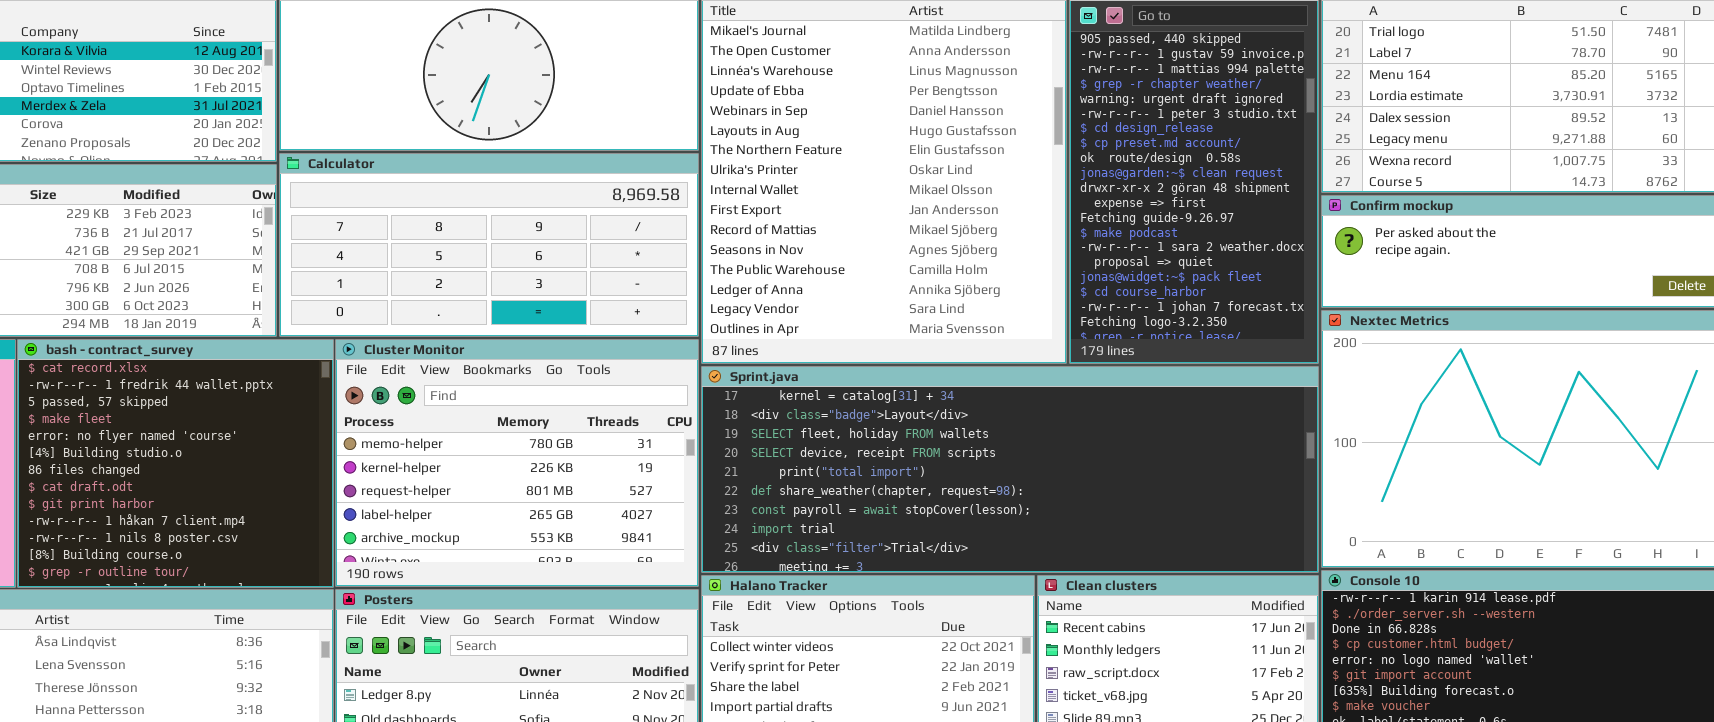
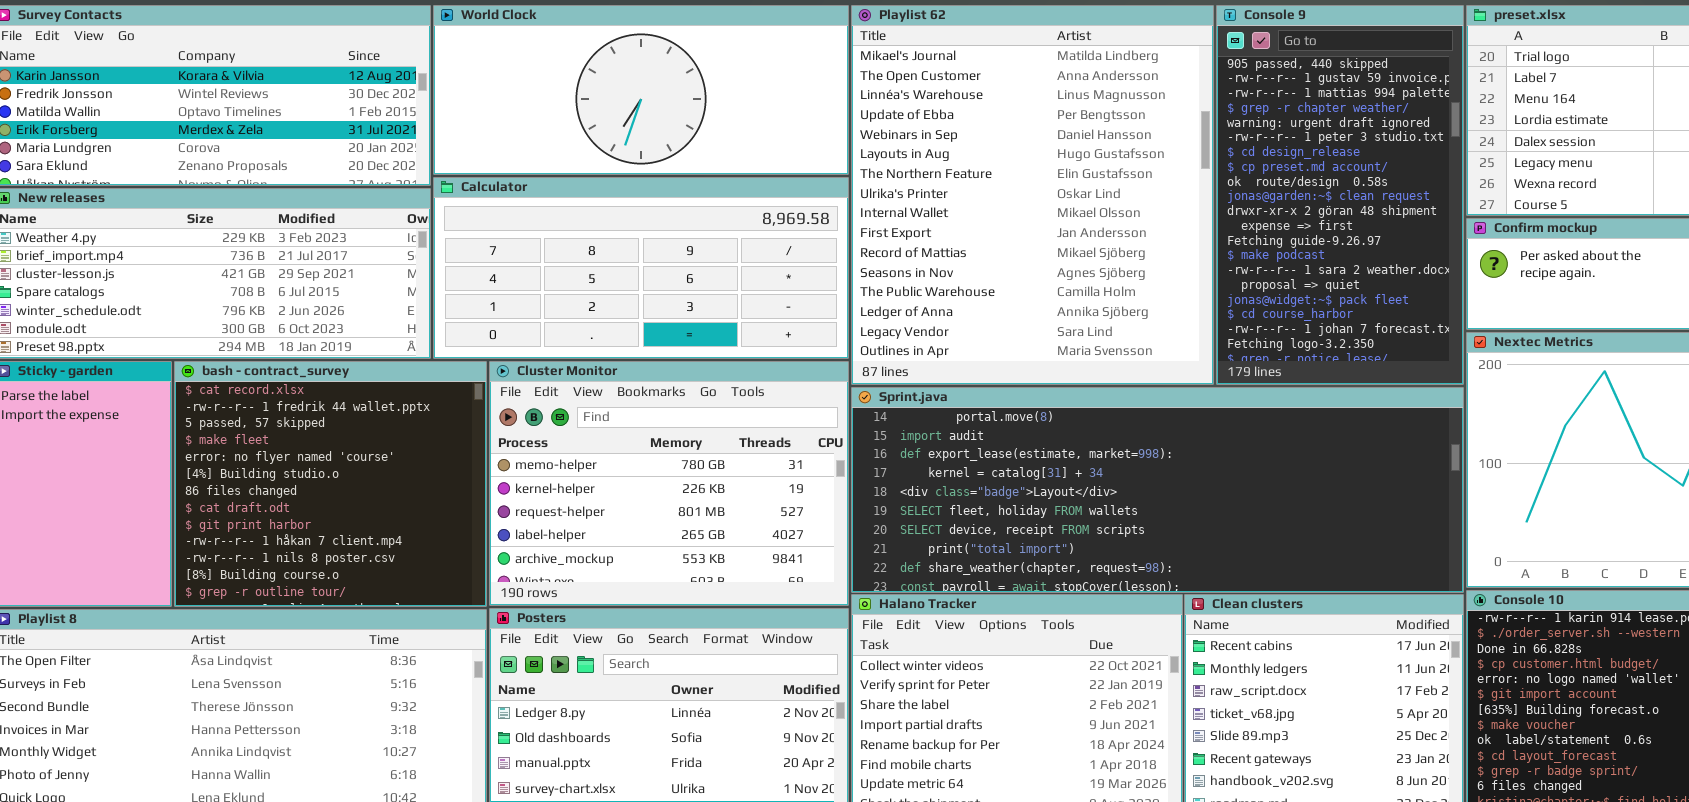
Sprint.java: [701,366,1319,573] -> [851,387,1464,593], scrolled up 3 rows

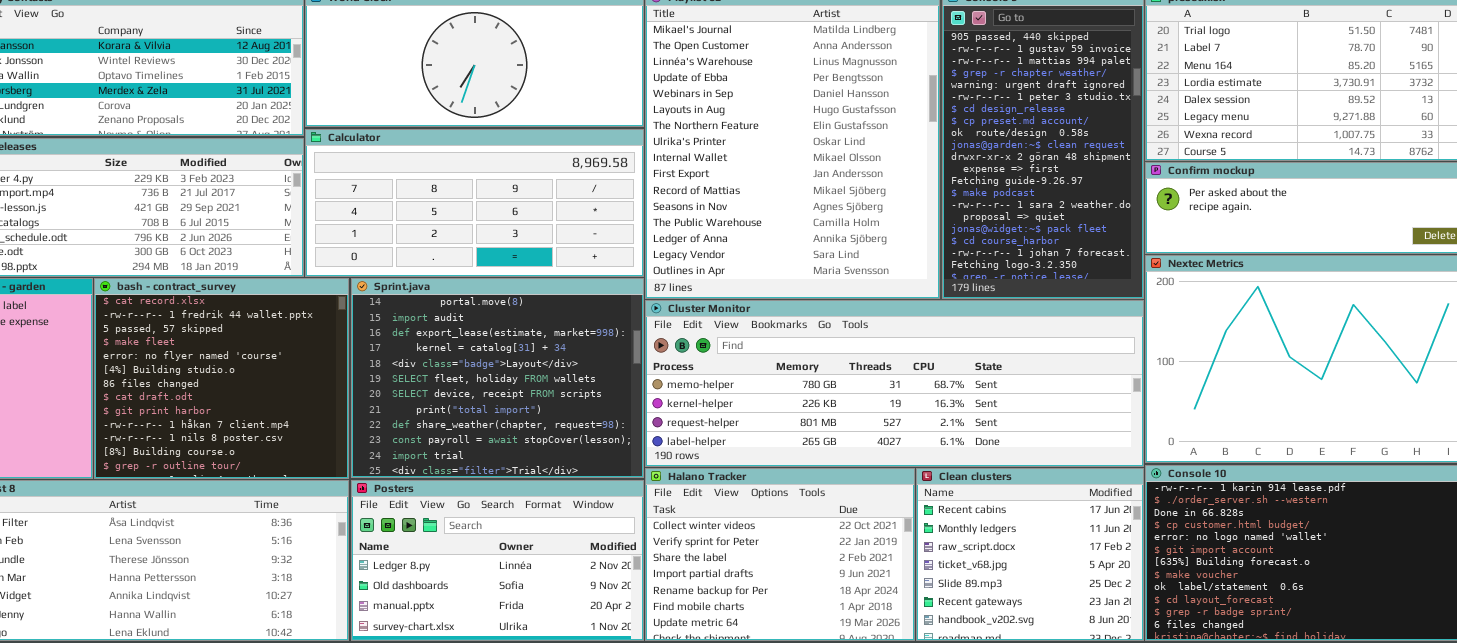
Cluster Monitor: [489,361,849,606] -> [645,300,1144,467], moved, resized
Sprint.java: [851,387,1464,593] -> [351,278,644,478], moved, resized

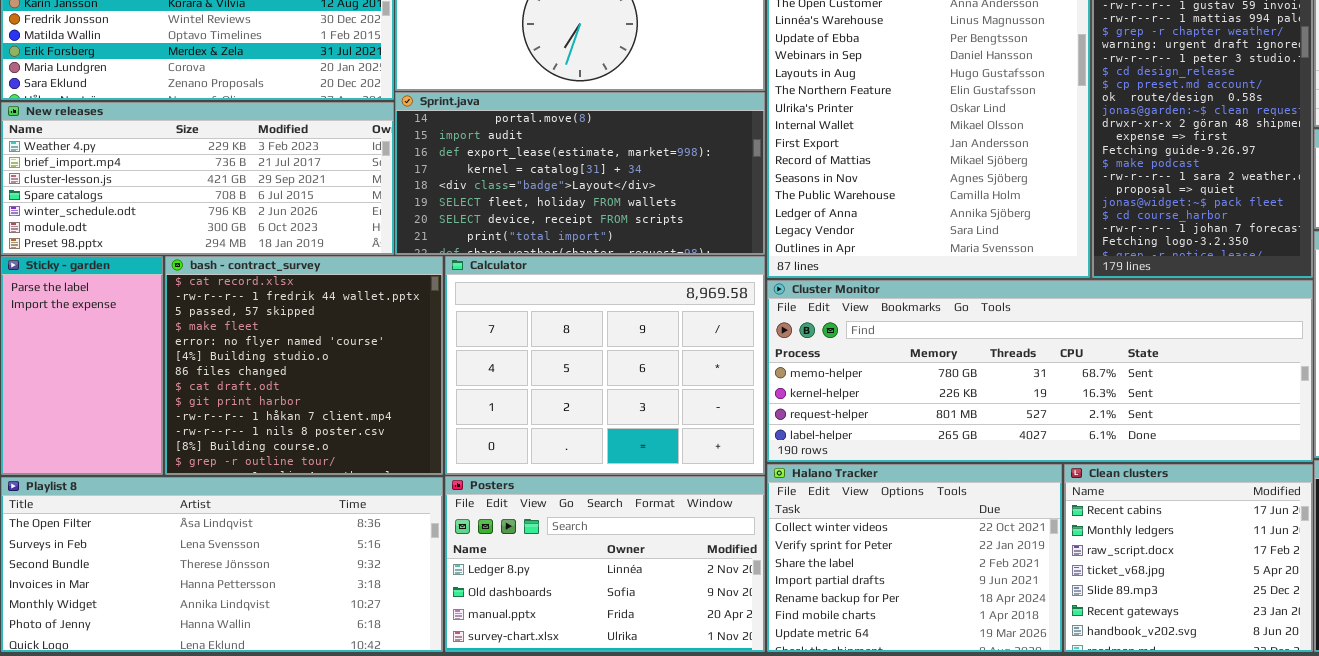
Calculator: [305,129,644,277] -> [445,256,765,475], moved, resized
Sprint.java: [351,278,644,478] -> [395,92,765,255], moved, resized

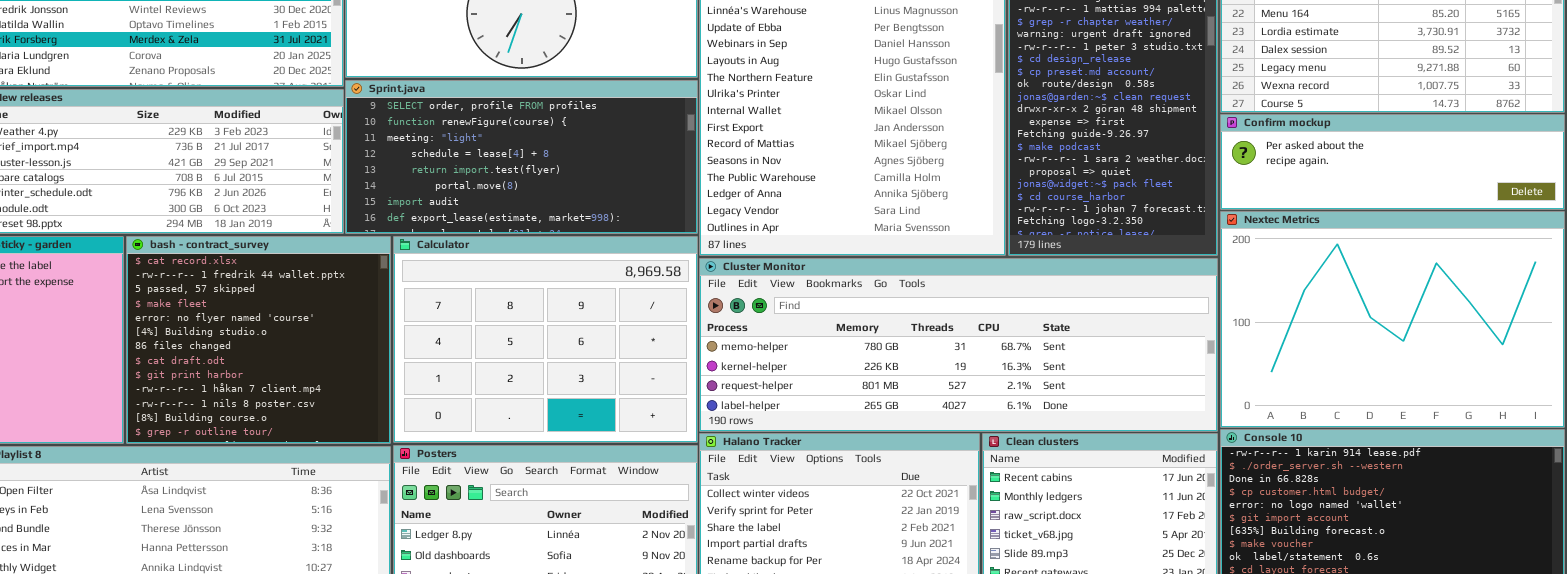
Sprint.java: [395,92,765,255] -> [345,80,698,234], scrolled up 5 rows

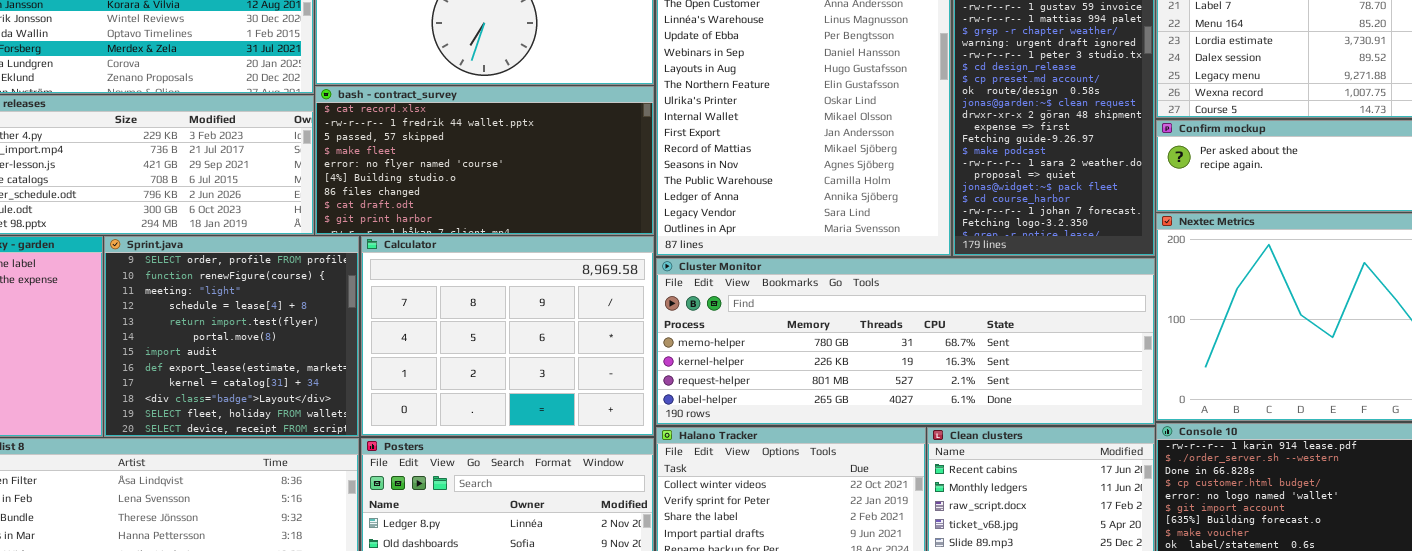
Sprint.java: [345,80,698,234] -> [104,236,359,437], moved, resized
bash - contract_survey: [126,236,391,444] -> [315,86,654,235], moved, resized

